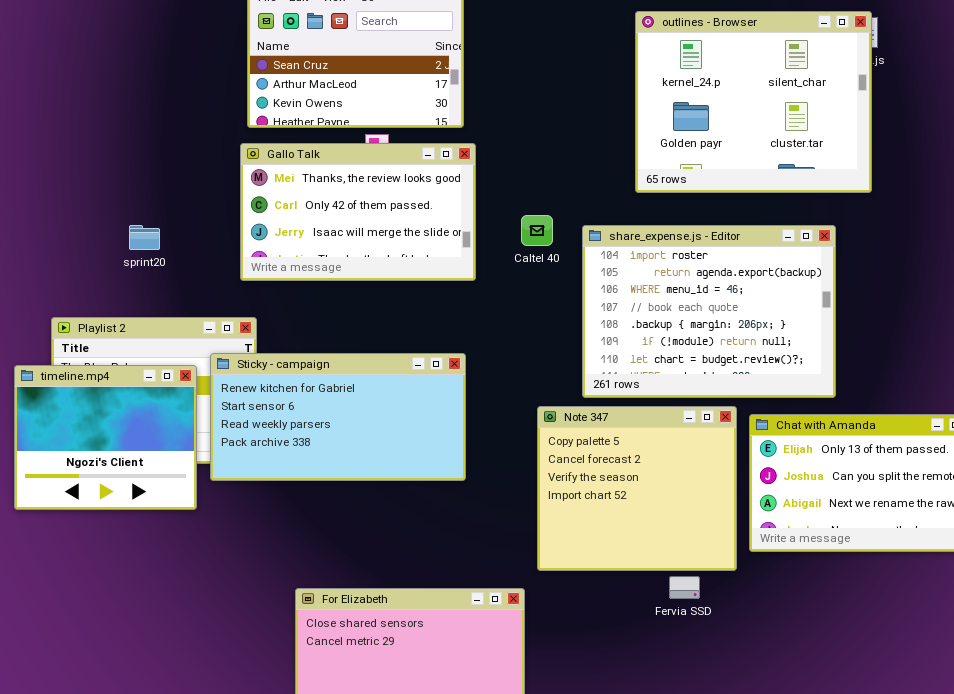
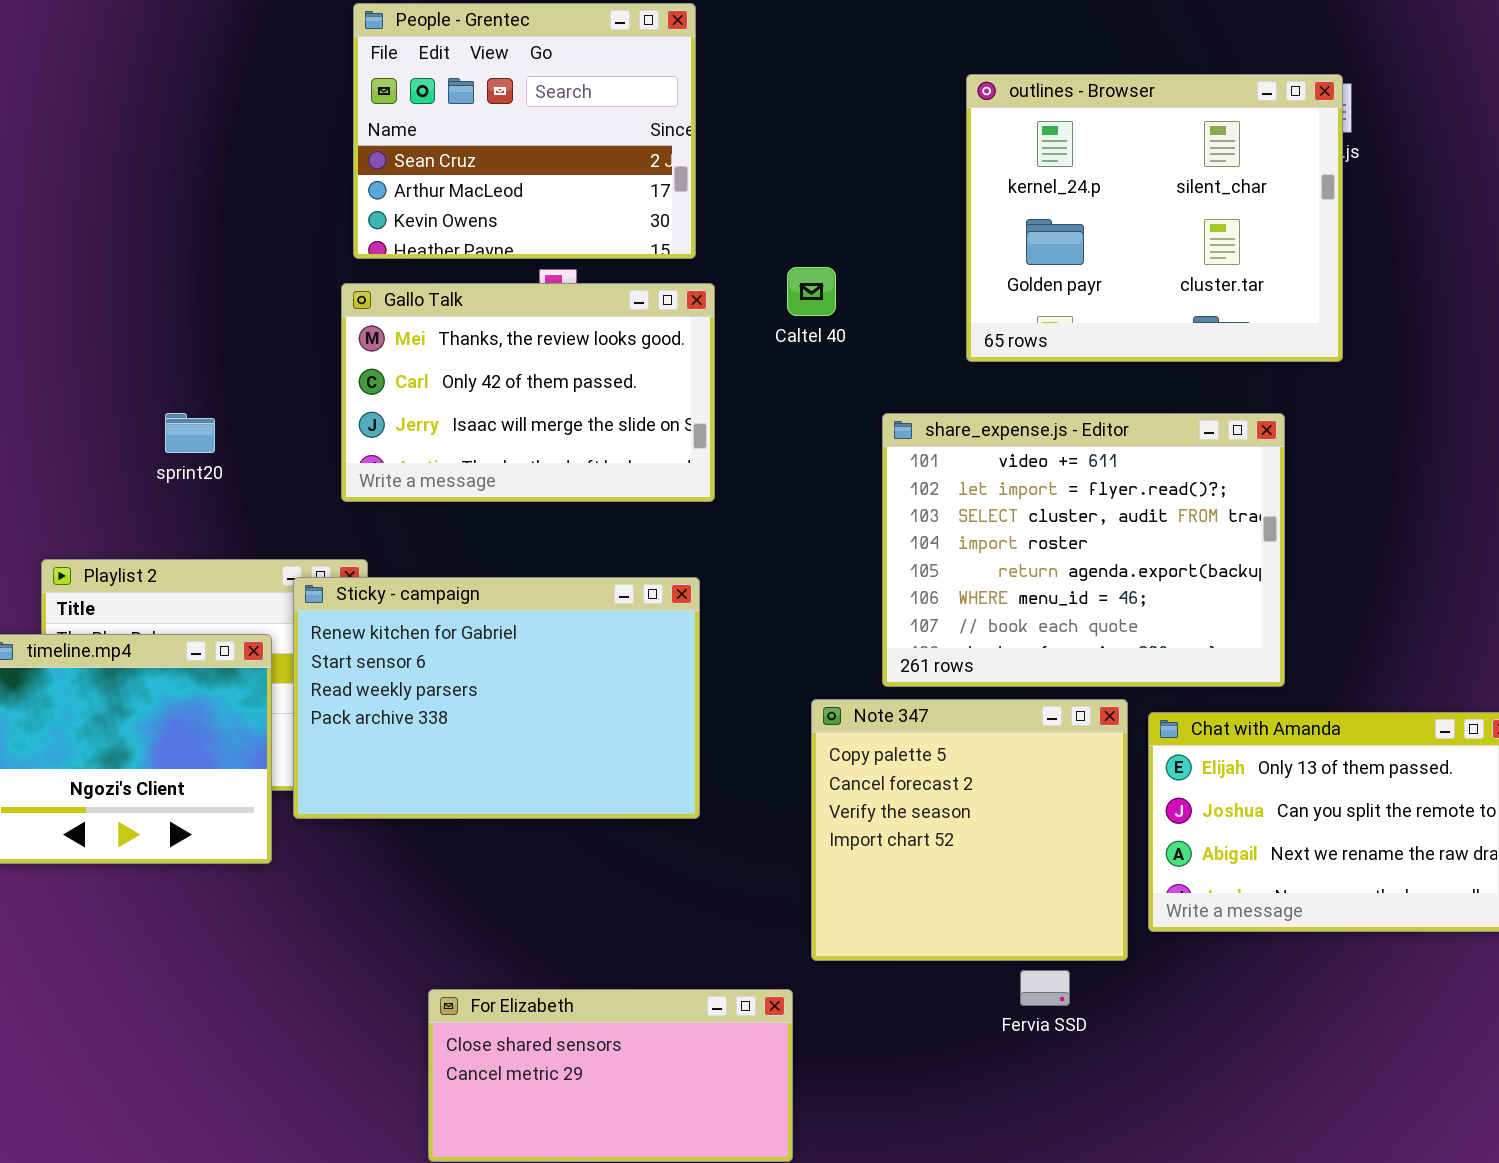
Caltel 40: [521,215,553,246] -> [787,267,836,316], moved
share_expense.js - Editor: [582,225,836,398] -> [882,413,1285,687], scrolled up 3 rows
Sticky - campaign: [210,353,466,481] -> [293,577,700,819], resized

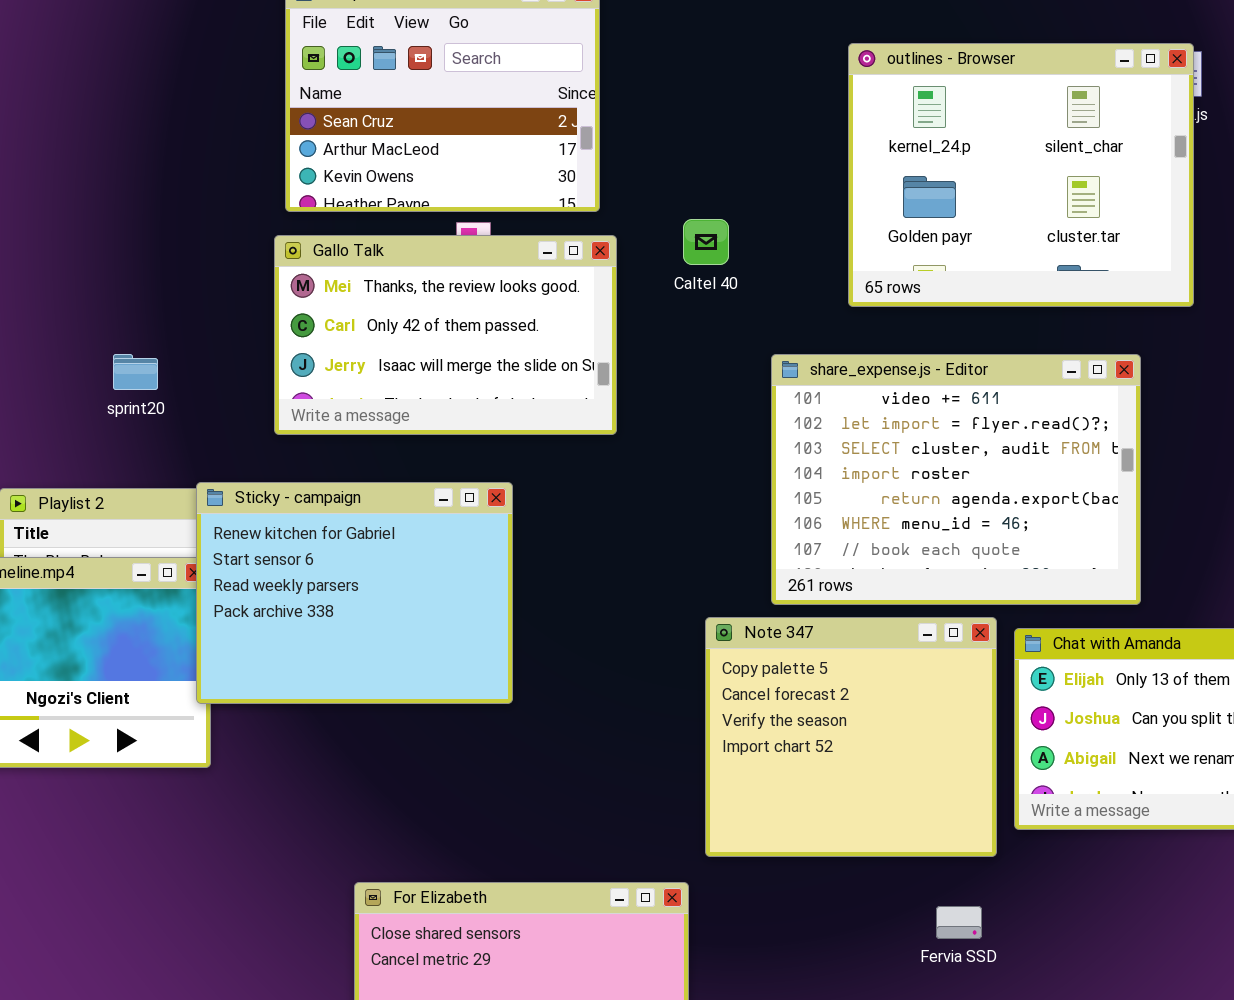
Sticky - campaign: [293,577,700,819] -> [196,482,513,704], moved, resized
Fervia SSD: [1020,970,1070,1006] -> [936,906,982,939], moved

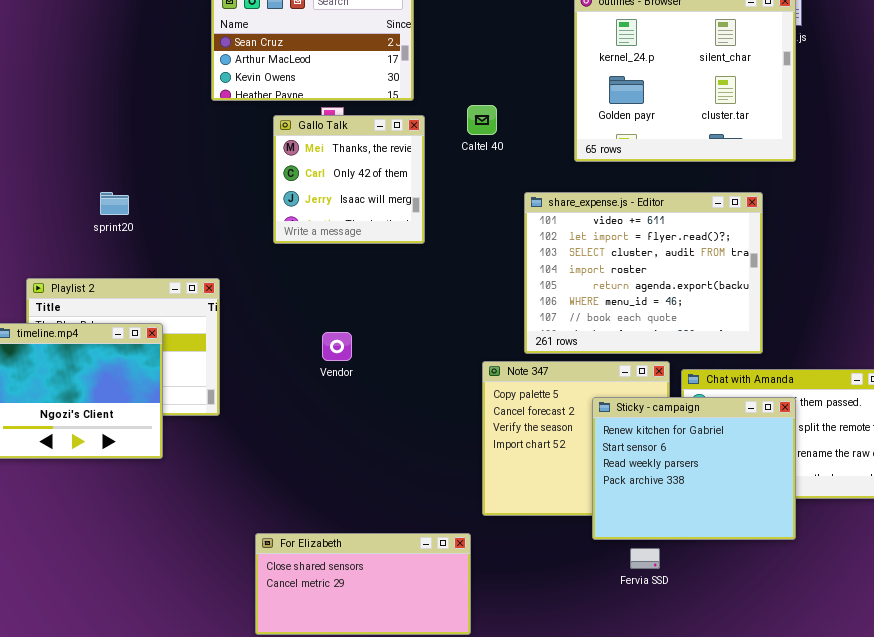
Gallo Talk: [274,235,617,435] -> [273,115,425,244], resized
Sticky - campaign: [196,482,513,704] -> [592,397,796,540], moved

